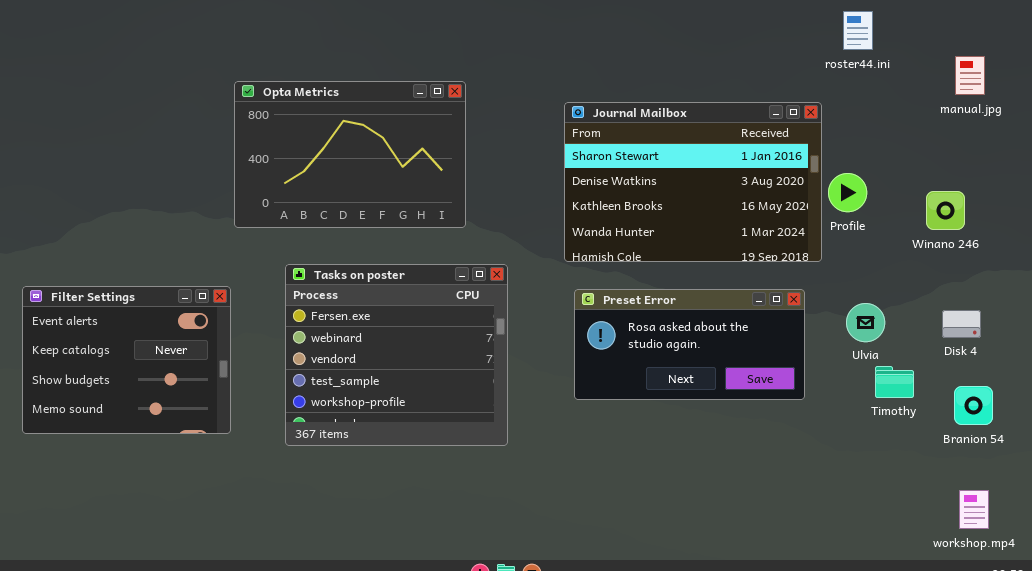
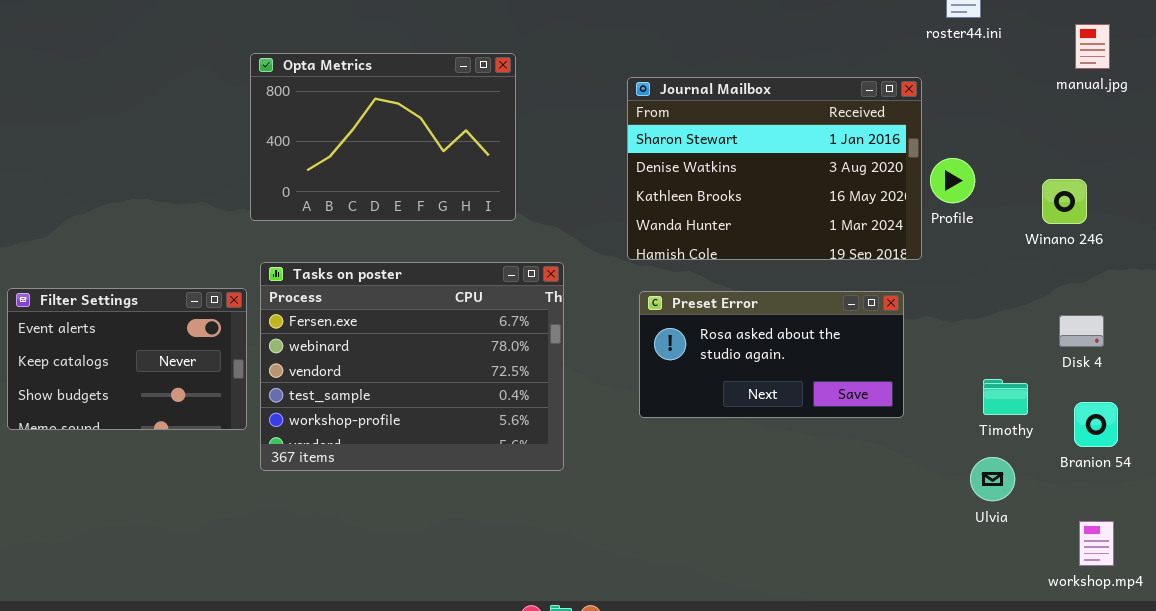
Tasks on poster: [285,264,508,446] -> [260,262,564,471], resized
Filter Settings: [22,286,231,434] -> [7,288,247,430], resized
Ulvia: [846,303,885,342] -> [970,457,1015,501], moved

